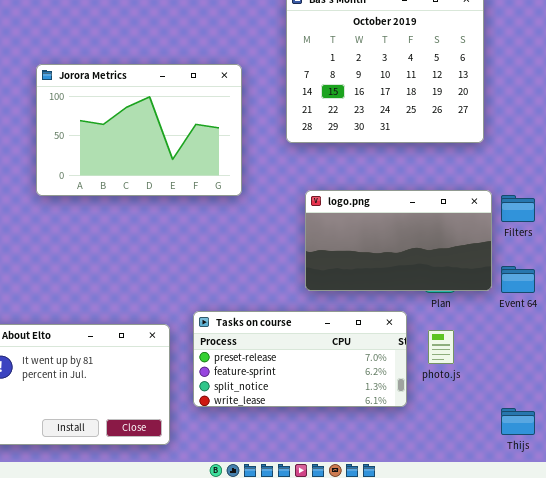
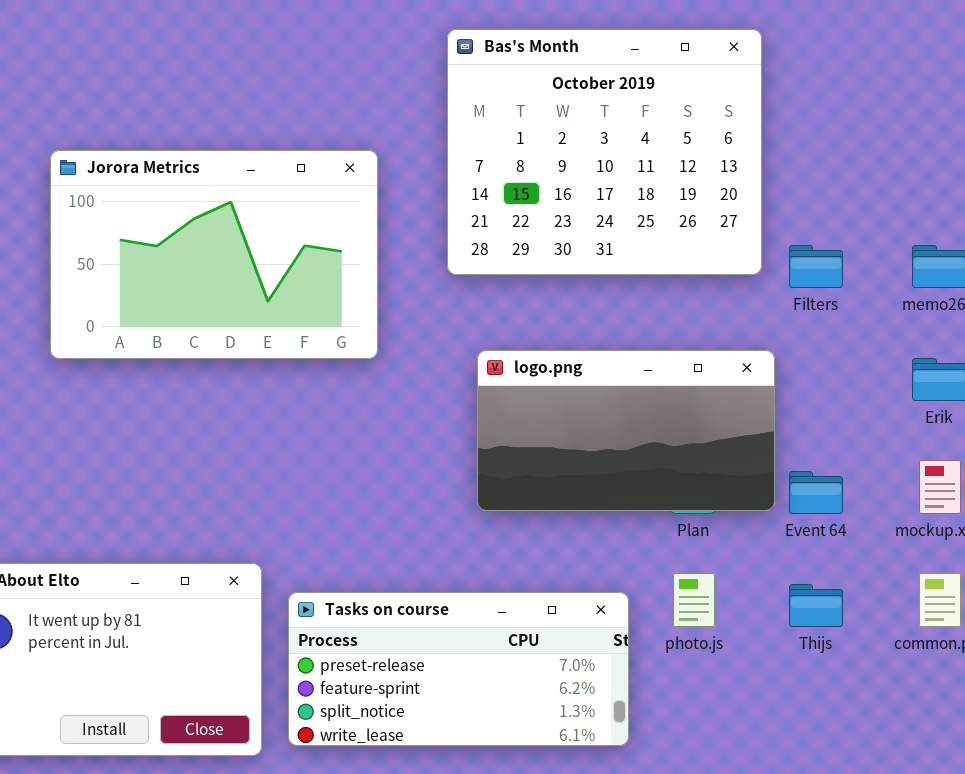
Filters: [501,195,535,222] -> [789,245,843,288], moved
Tasks on course: [193,311,407,407] -> [288,592,629,746], moved
Thijs: [501,408,535,435] -> [789,584,843,627], moved

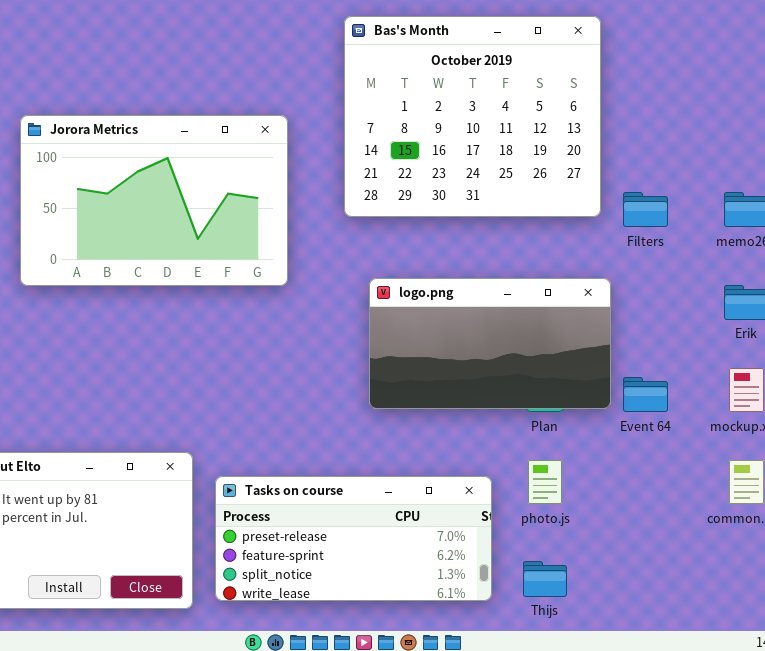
Thijs: [789,584,843,627] -> [523,561,567,597], moved

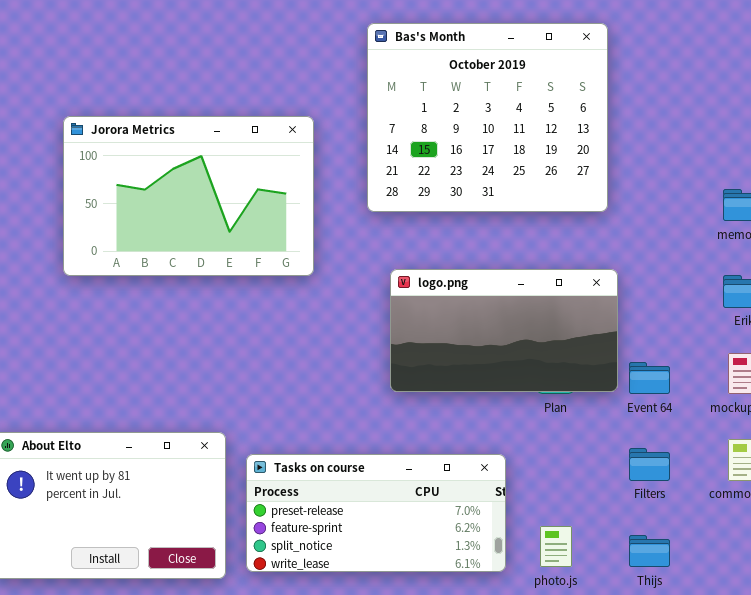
Filters: [623,192,668,227] -> [629,448,670,481], moved
photo.js: [528,460,562,504] -> [540,526,572,567], moved
Thijs: [523,561,567,597] -> [629,535,670,567], moved

